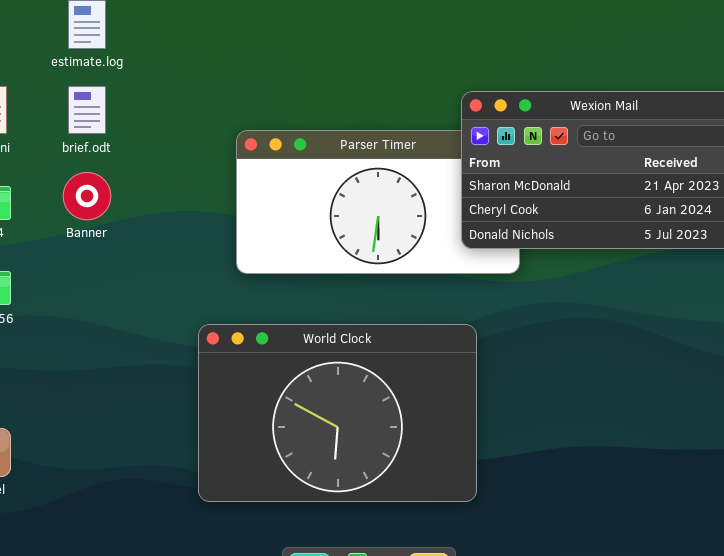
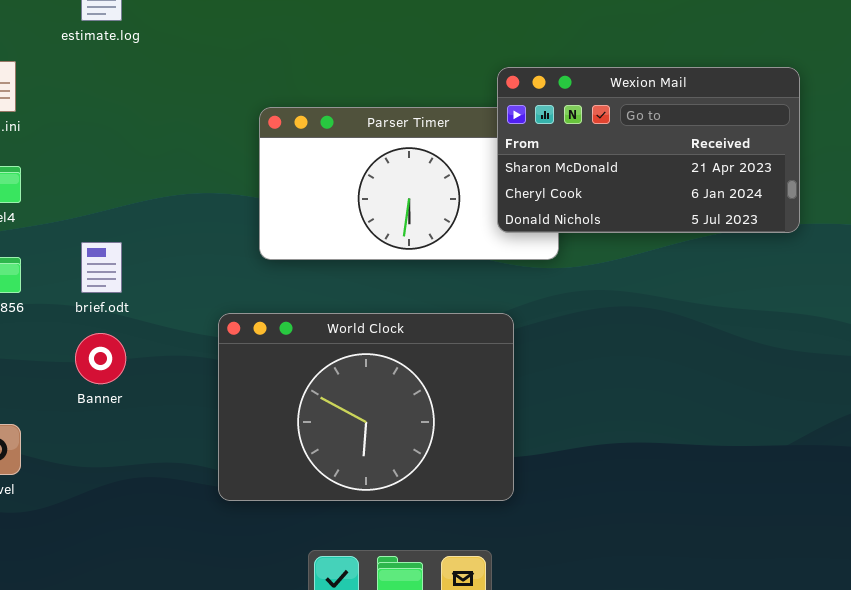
brief.odt: [68,86,106,134] -> [81,242,122,293], moved
Banner: [63,172,111,220] -> [75,333,126,384], moved

